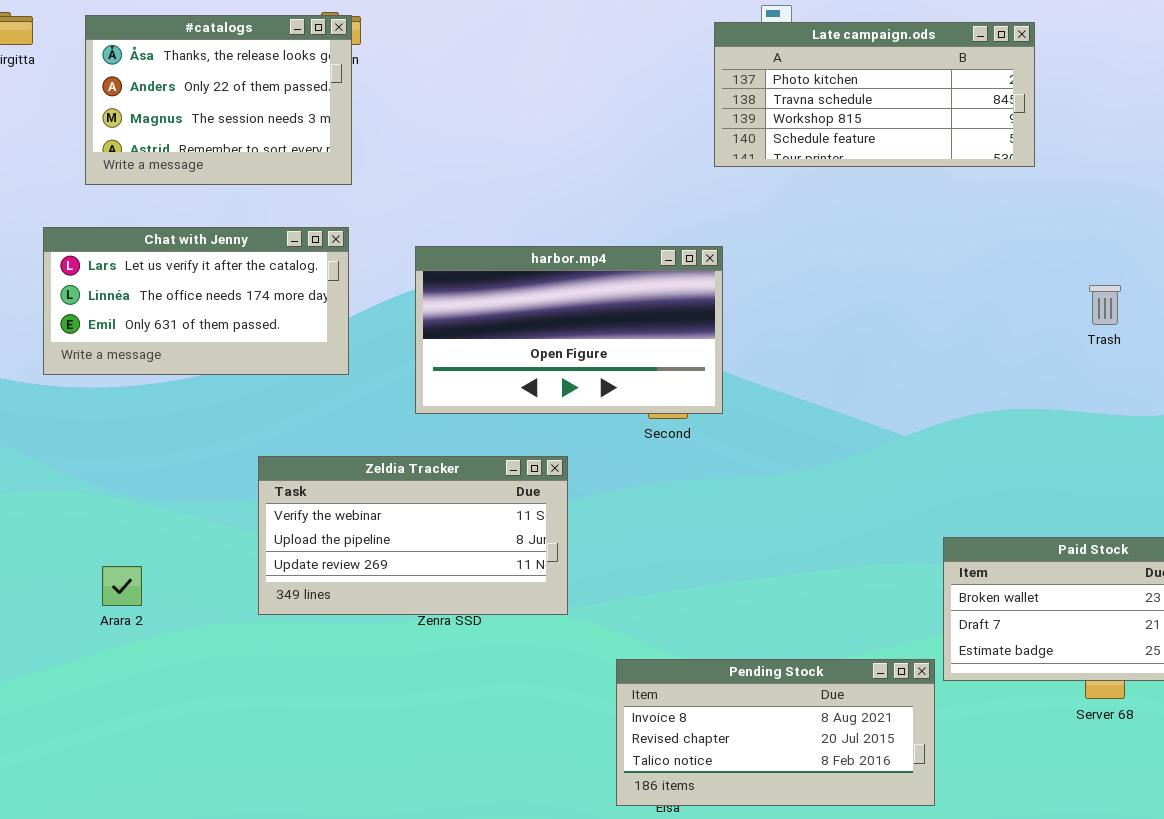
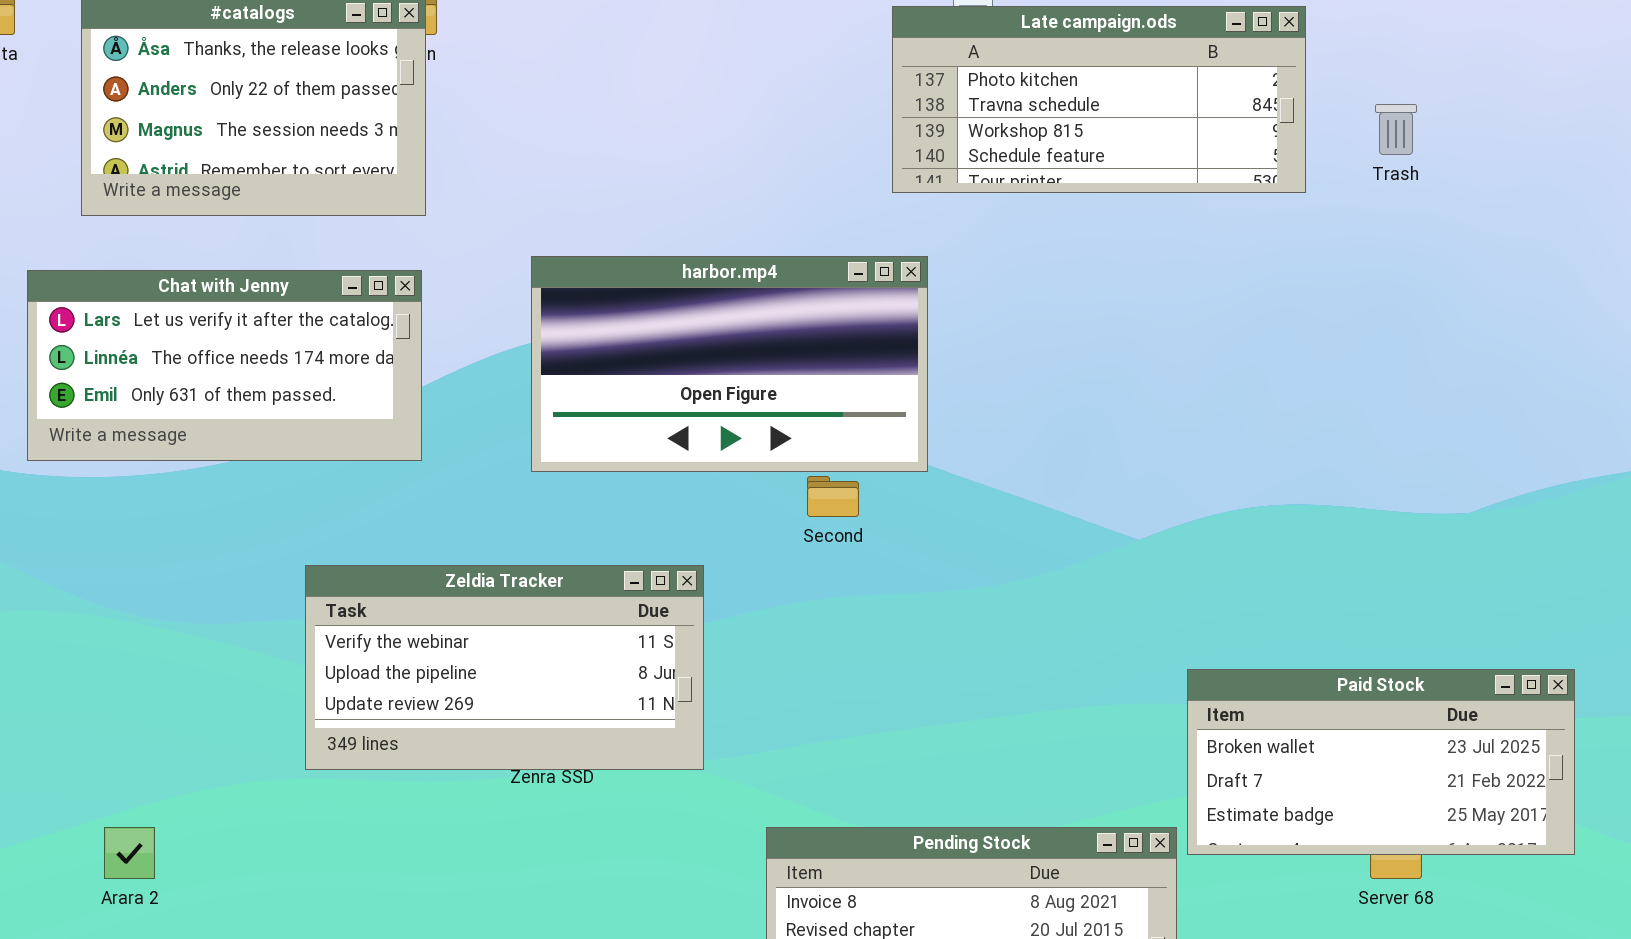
harbor.mp4: [415,246,723,414] -> [531,256,928,472], moved
Trash: [1089,285,1121,325] -> [1375,104,1417,155], moved
Arara 2: [102,566,142,606] -> [104,827,155,879], moved

